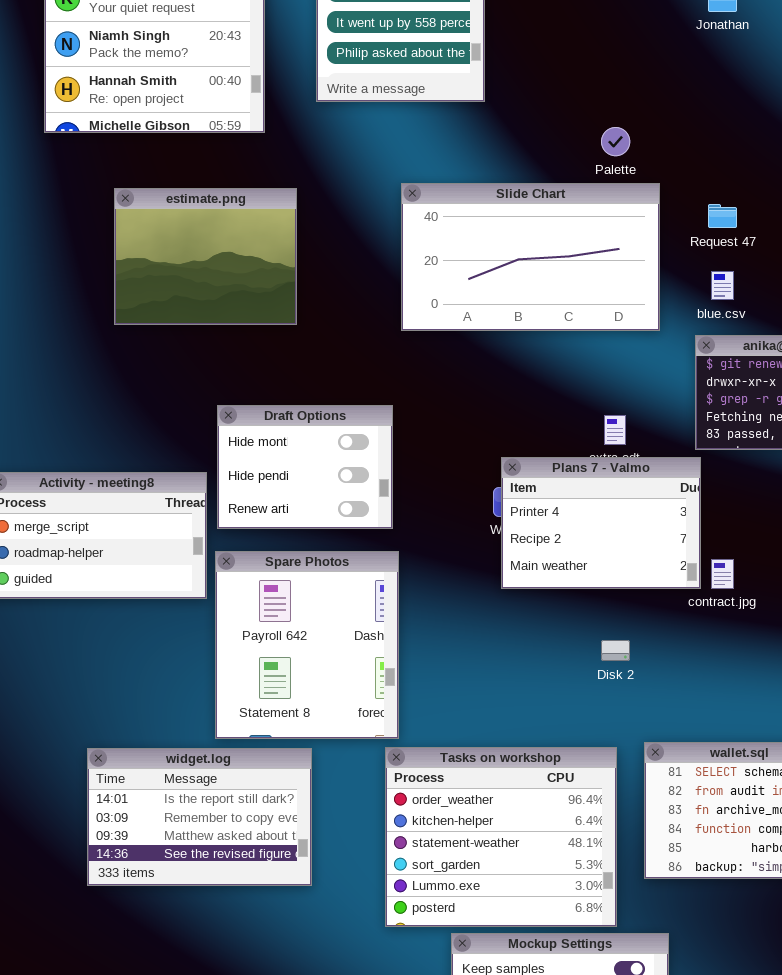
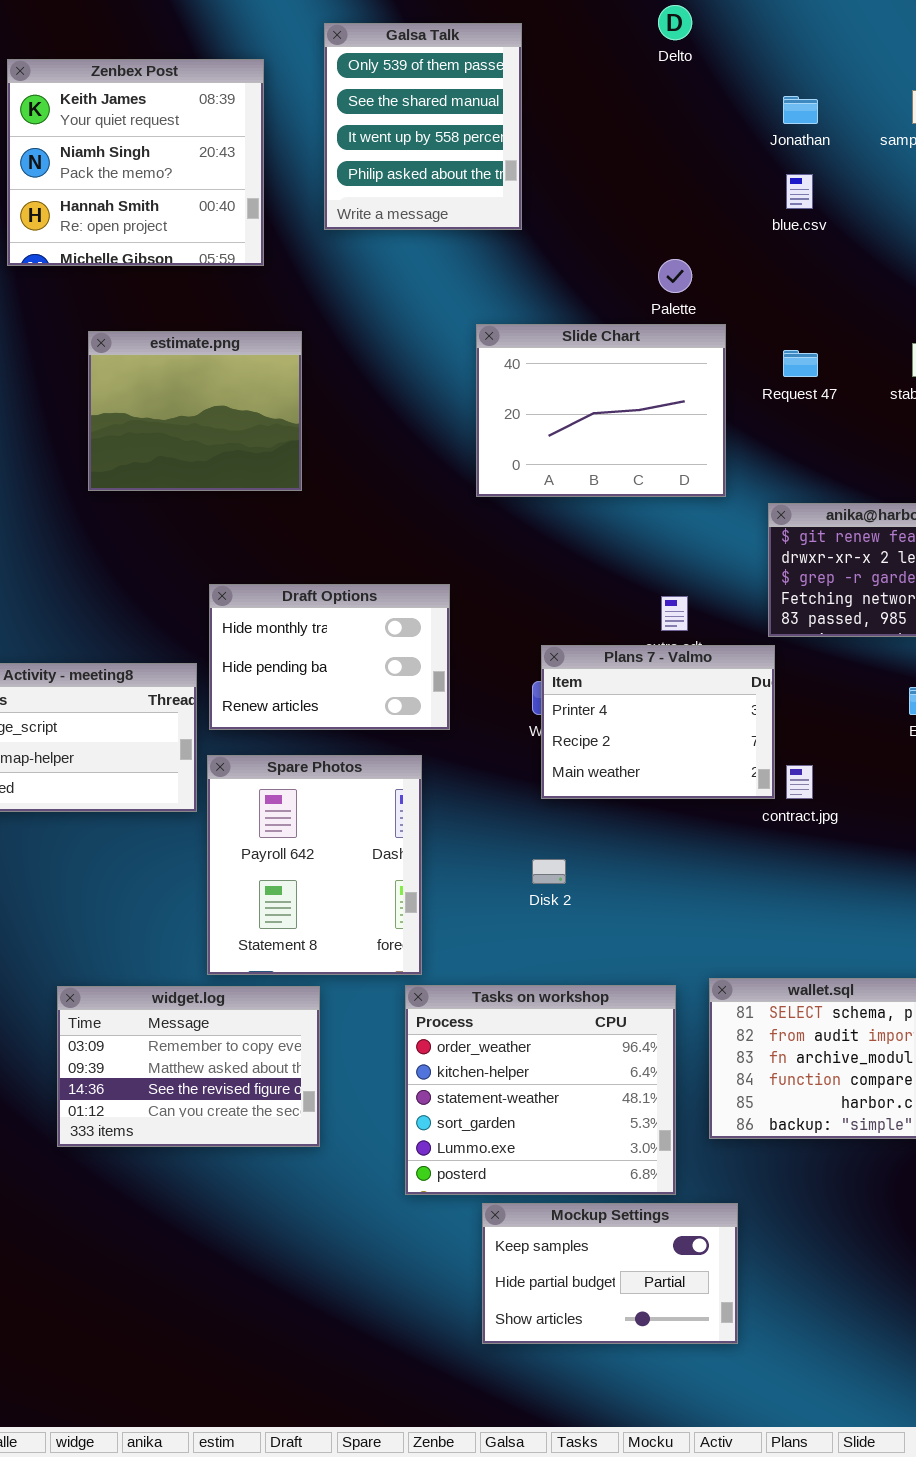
Slide Chart: [401,183,660,331] -> [476,324,726,497], resized
blue.csv: [711,271,734,300] -> [786,174,813,209], moved
Draft Options: [217,405,393,529] -> [209,584,450,730], resized
Disk 2: [601,640,630,661] -> [532,859,566,884], moved
widget.log: [87,748,312,886] -> [57,986,320,1147], scrolled down 1 row

